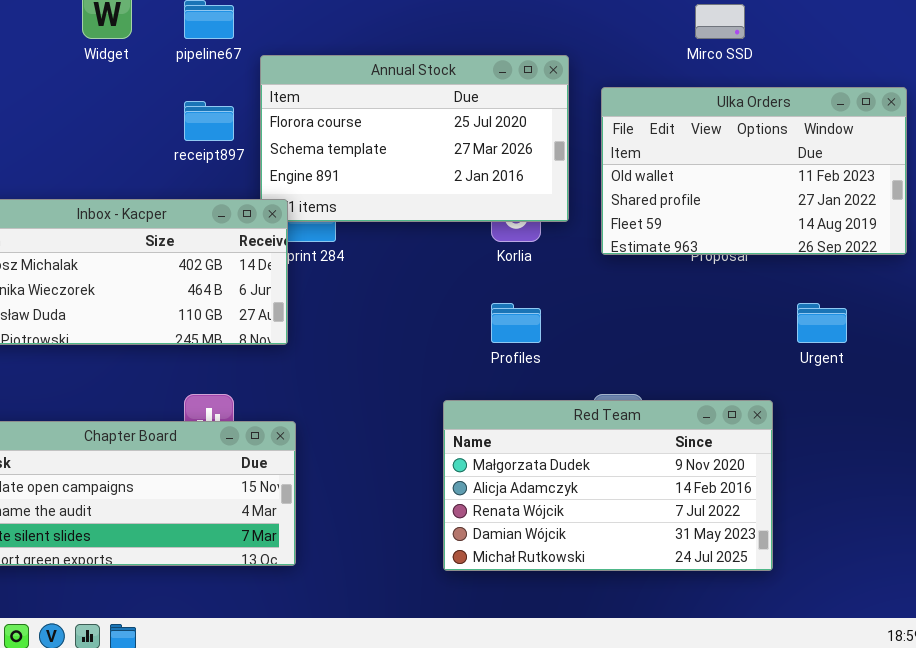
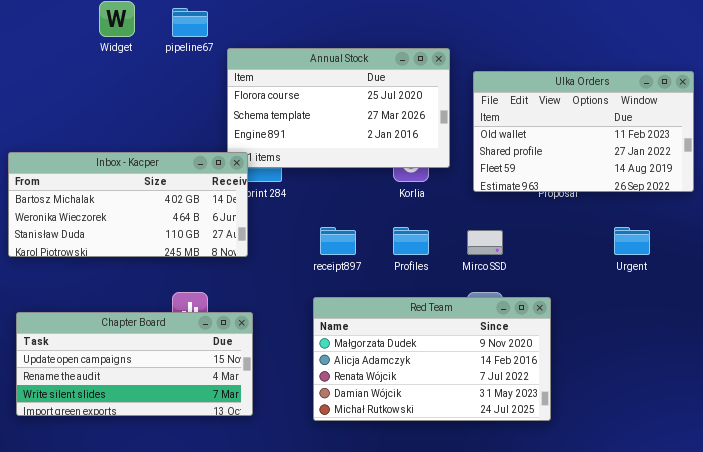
Mirco SSD: [695,4,745,39] -> [467,230,503,255], moved
receipt897: [184,101,234,141] -> [320,227,356,255], moved
Red Team: [443,400,773,571] -> [313,297,551,421], moved

